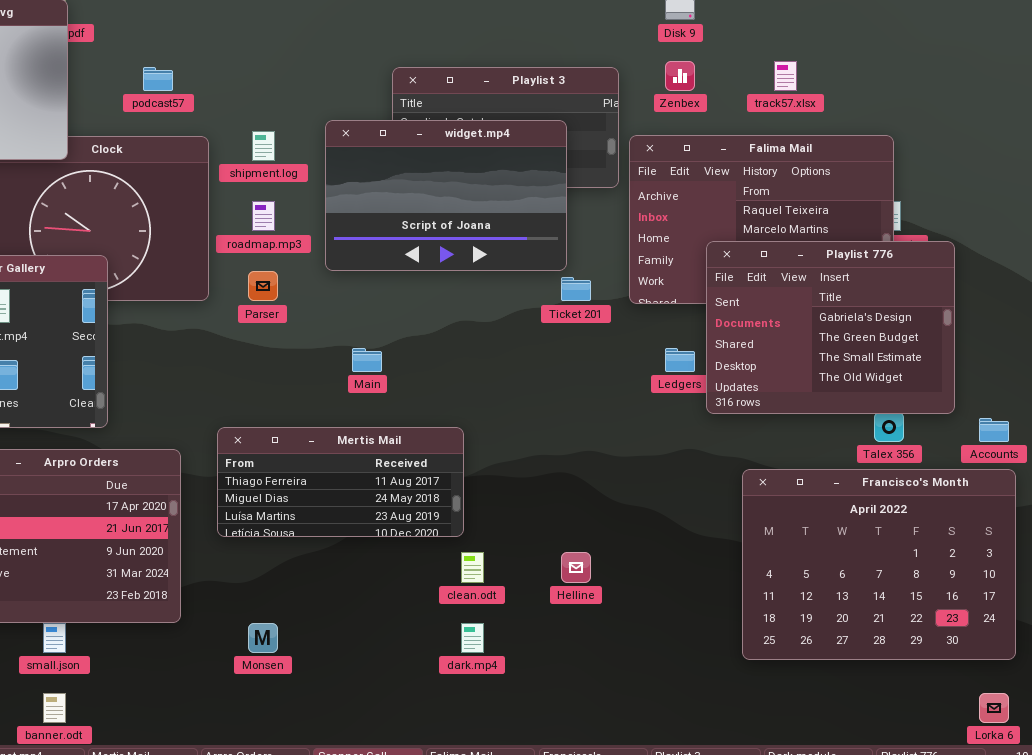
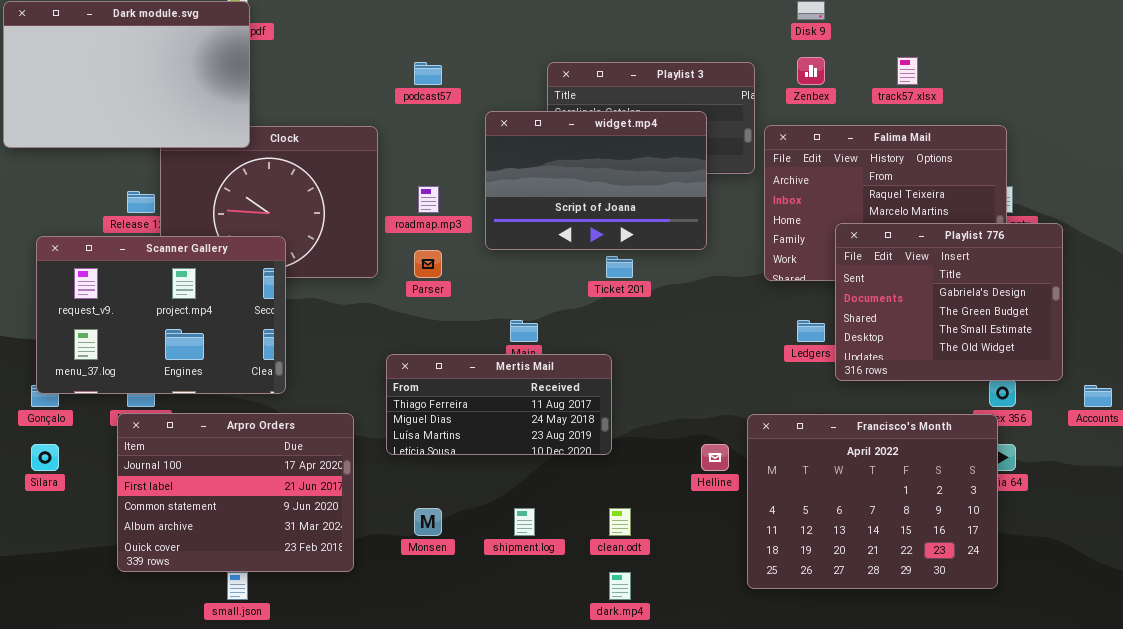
podcast57: [143,67,173,91] -> [414,62,442,85], moved
shipment.log: [252,131,275,161] -> [514,508,535,536], moved
Ticket 201: [561,277,591,301] -> [606,256,633,278], moved
Mertis Mail: [217,427,464,537] -> [386,354,612,455], moved
Francisco's Month: [742,469,1016,660] -> [747,414,998,589], moved
Helline: [561,552,591,583] -> [701,444,729,471], moved
Monsen: [248,623,278,653] -> [414,508,442,536], moved

